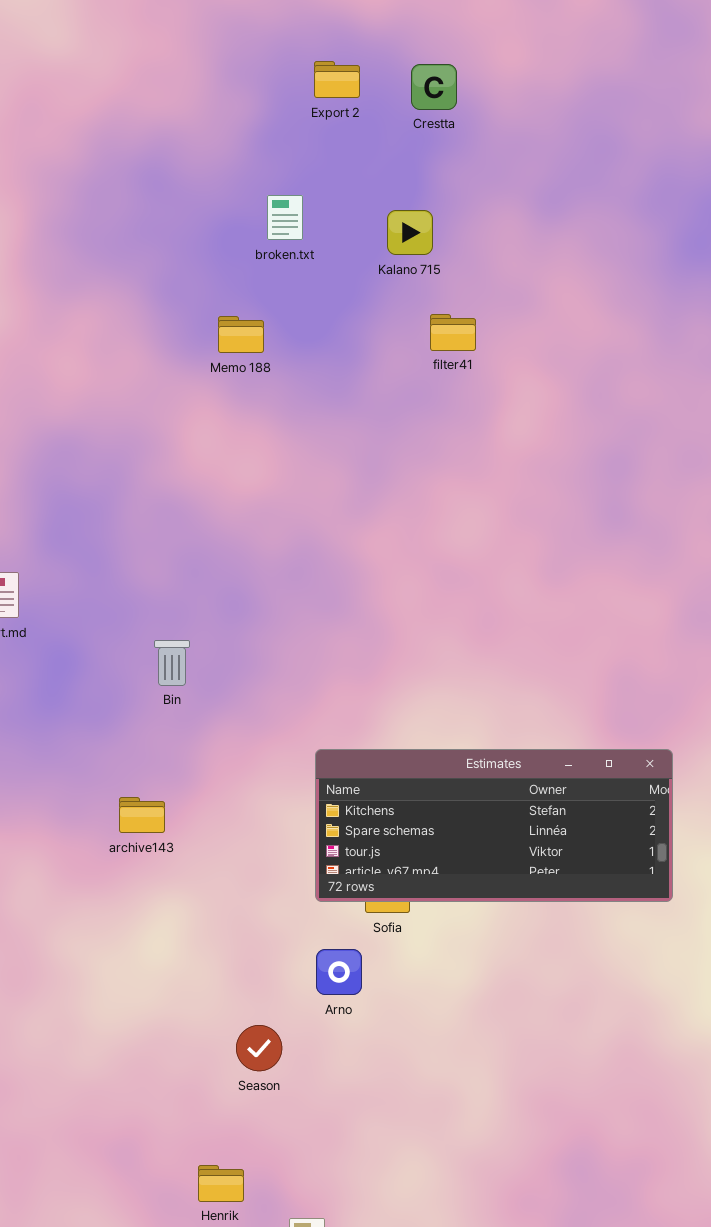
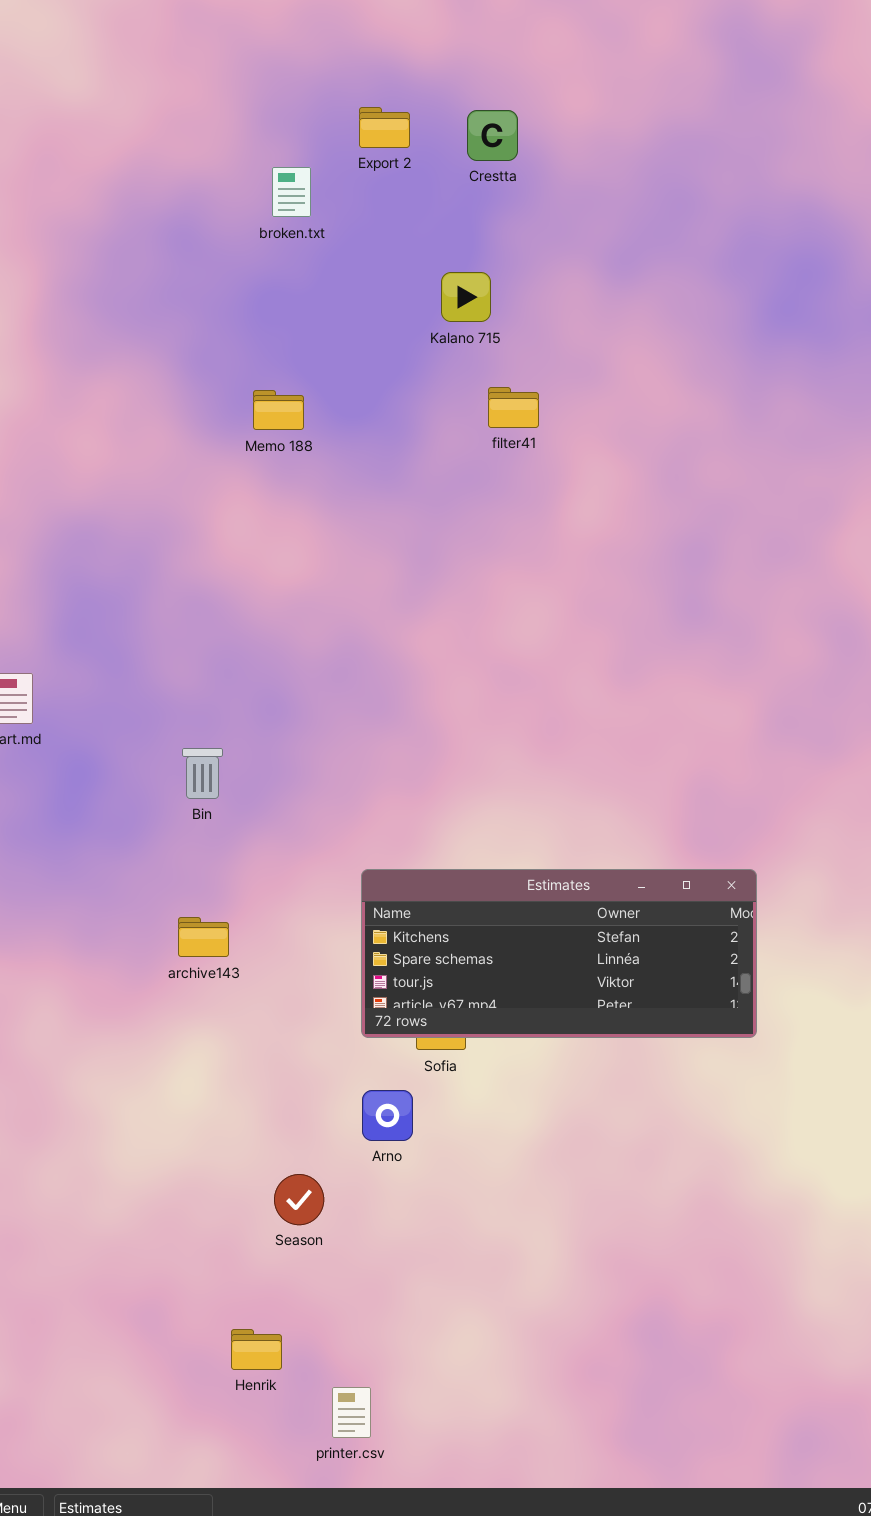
broken.txt: [267,195,303,240] -> [272,167,311,217], moved
archive143: [119,797,165,833] -> [178,917,229,957], moved

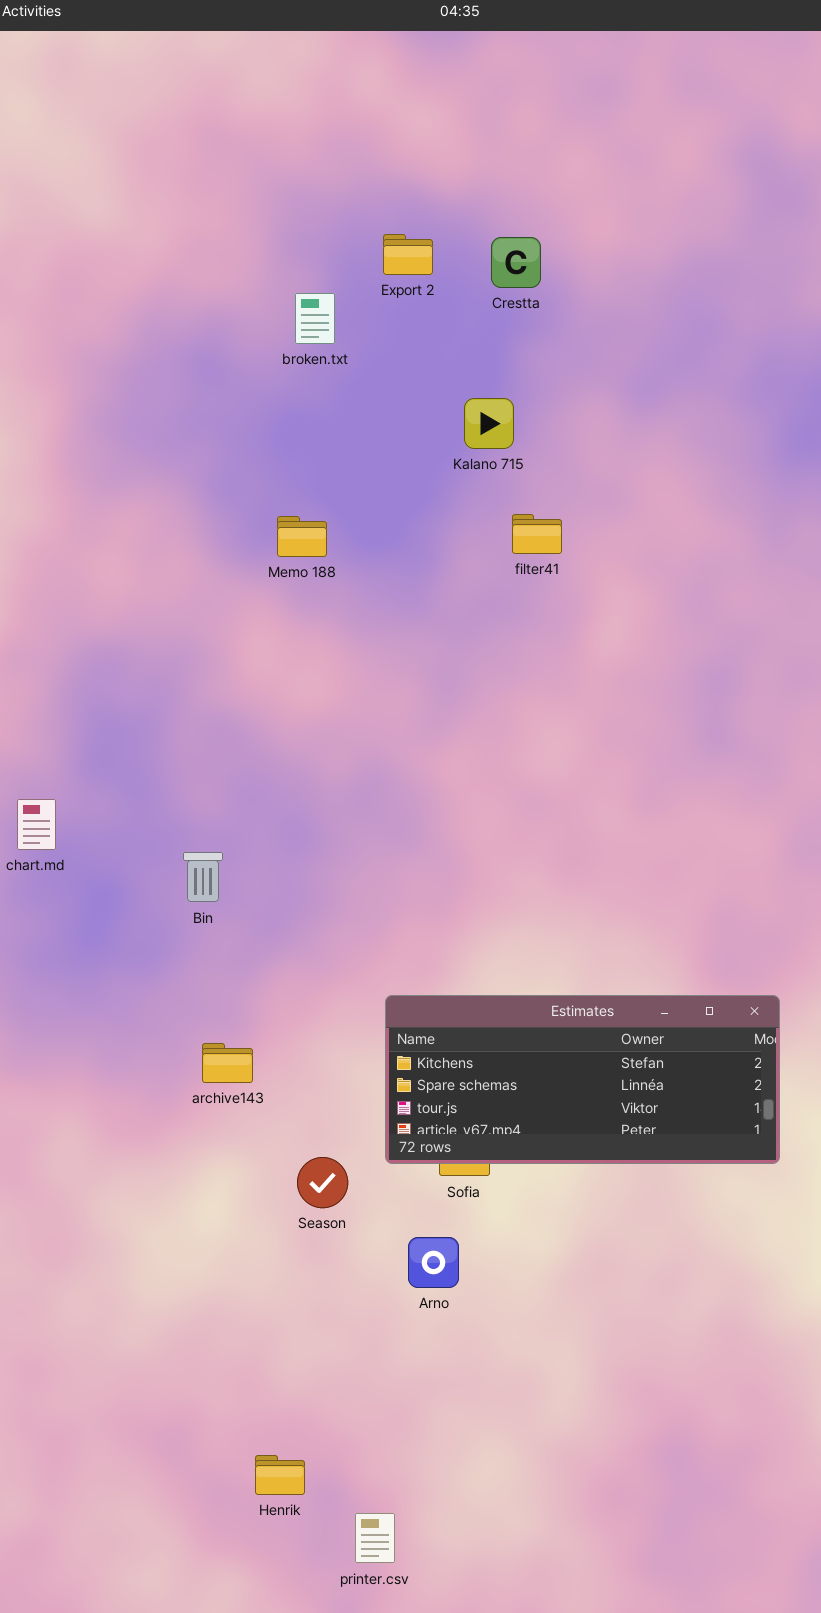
Bin: [182,748,223,799] -> [183,852,223,902], moved
Arno: [362,1090,413,1141] -> [408,1237,459,1288], moved
Season: [274,1174,324,1225] -> [297,1157,348,1208], moved

